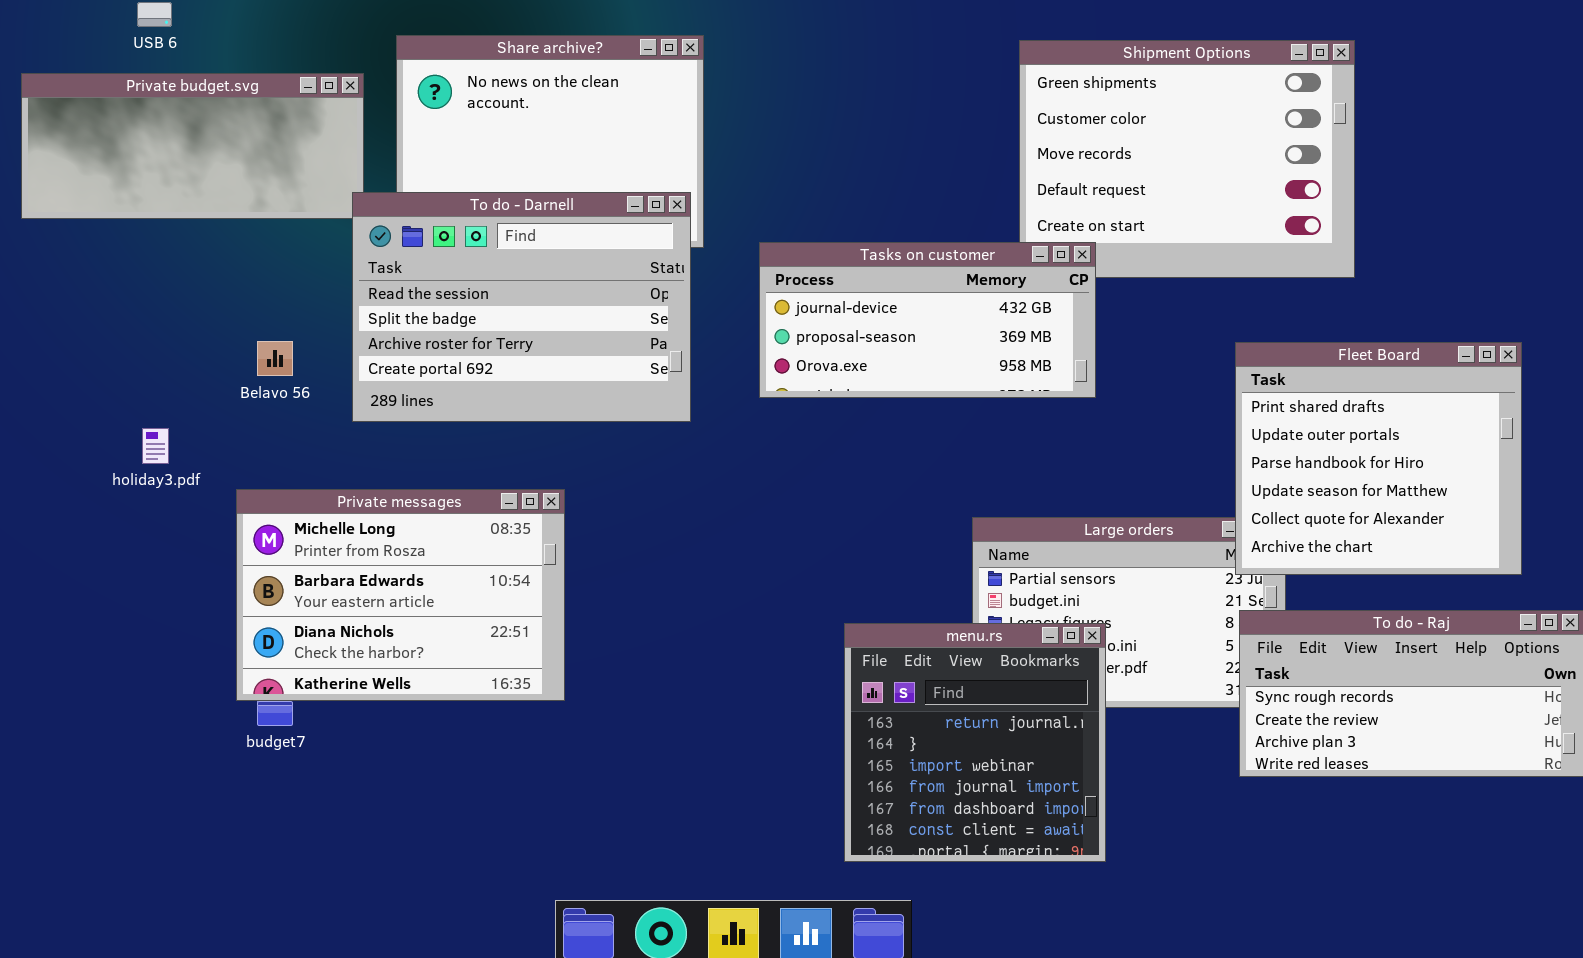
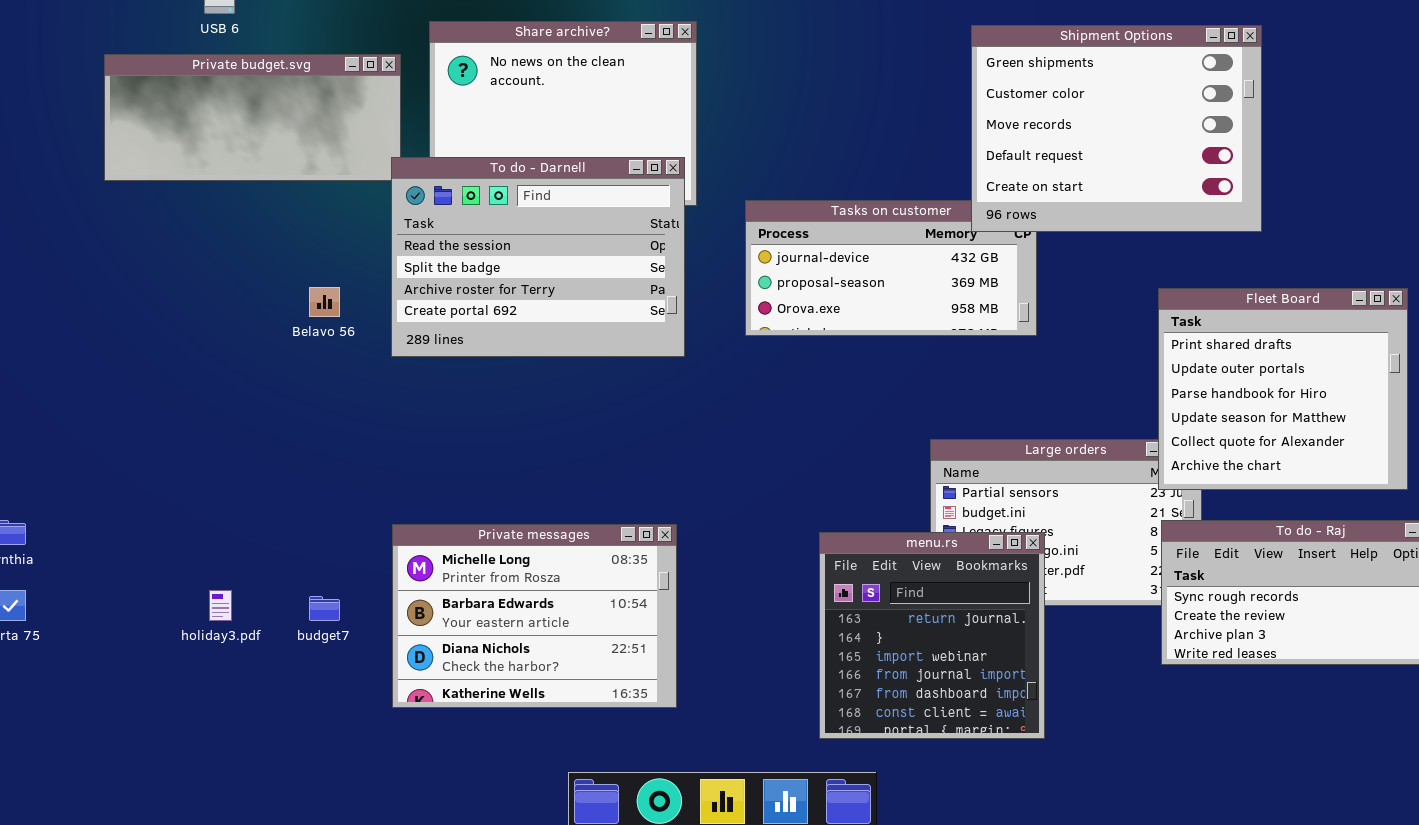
Shipment Options: [1019,40,1355,278] -> [971,25,1262,232], raised
holiday3.pdf: [142,428,169,464] -> [209,590,232,621], moved
Private messages: [236,489,565,701] -> [392,524,677,708], moved

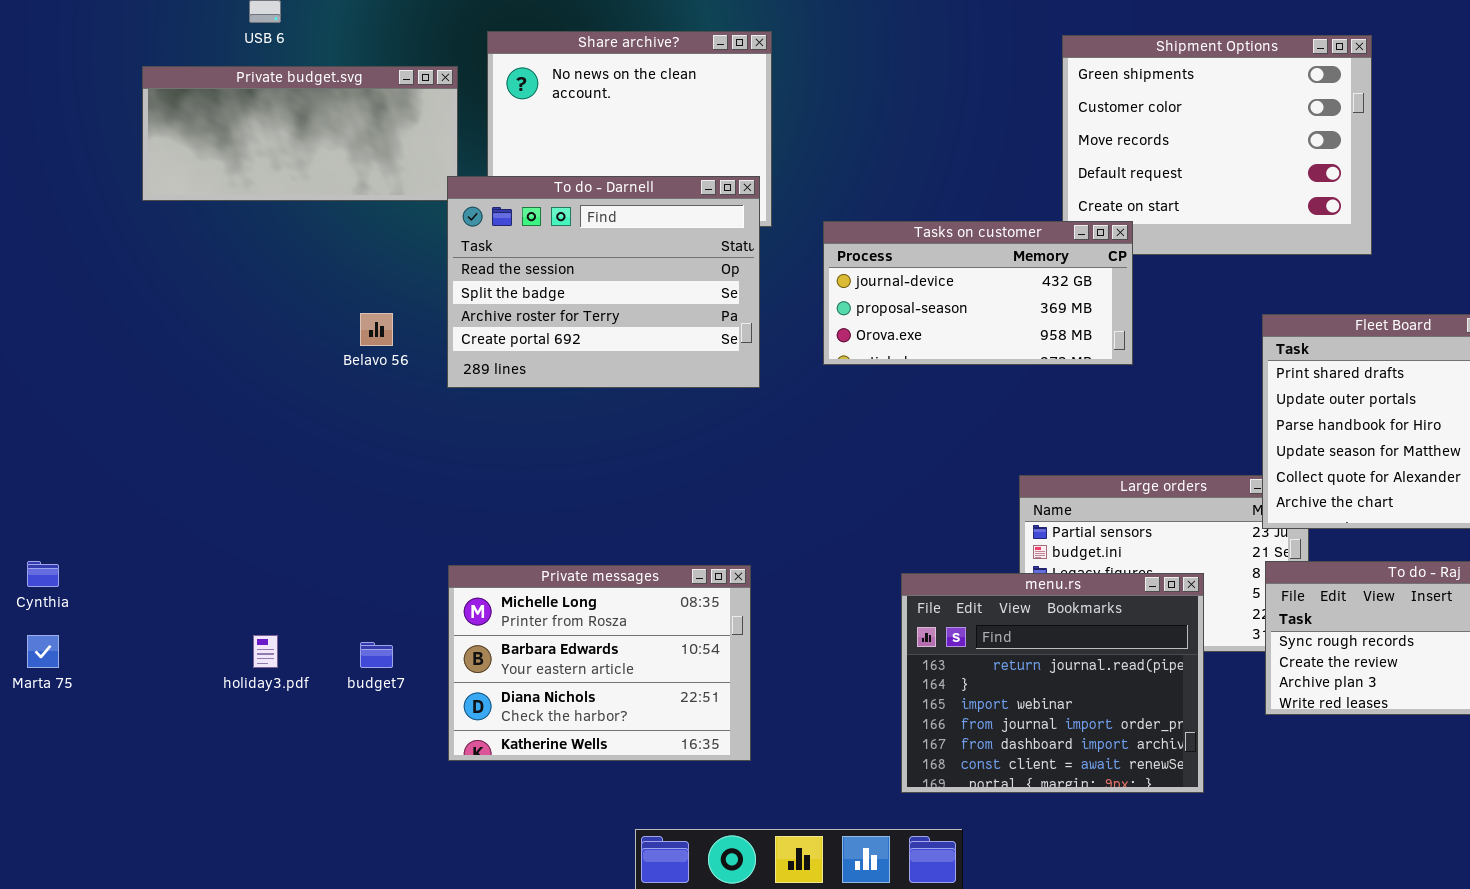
Tasks on customer: [745,200,1037,336] -> [823,221,1133,365], raised
menu.rs: [819,532,1045,739] -> [901,573,1204,793], resized

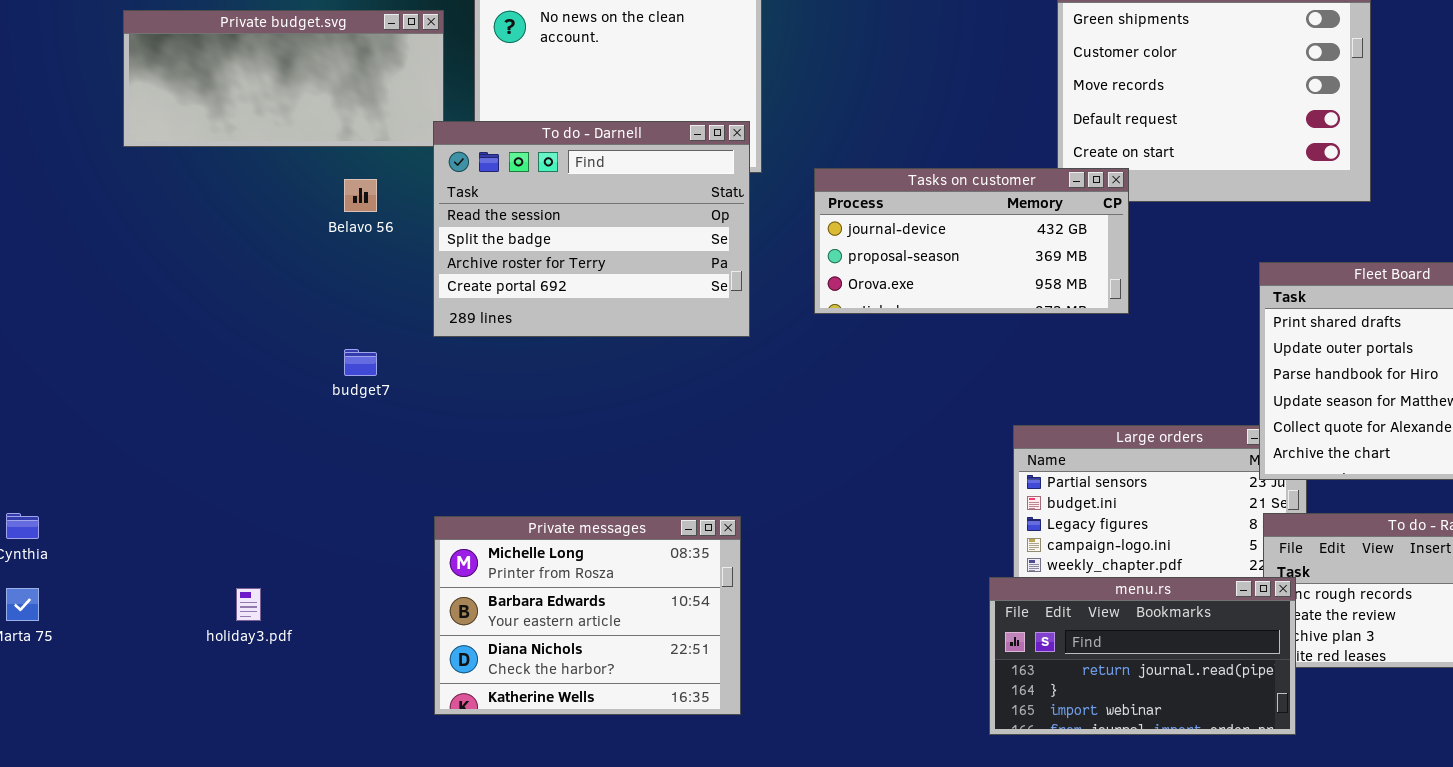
Belavo 56: [360,313,393,346] -> [344,179,377,212], moved
menu.rs: [901,573,1204,793] -> [989,577,1296,735], moved, resized
budget7: [360,642,393,668] -> [344,349,377,376], moved

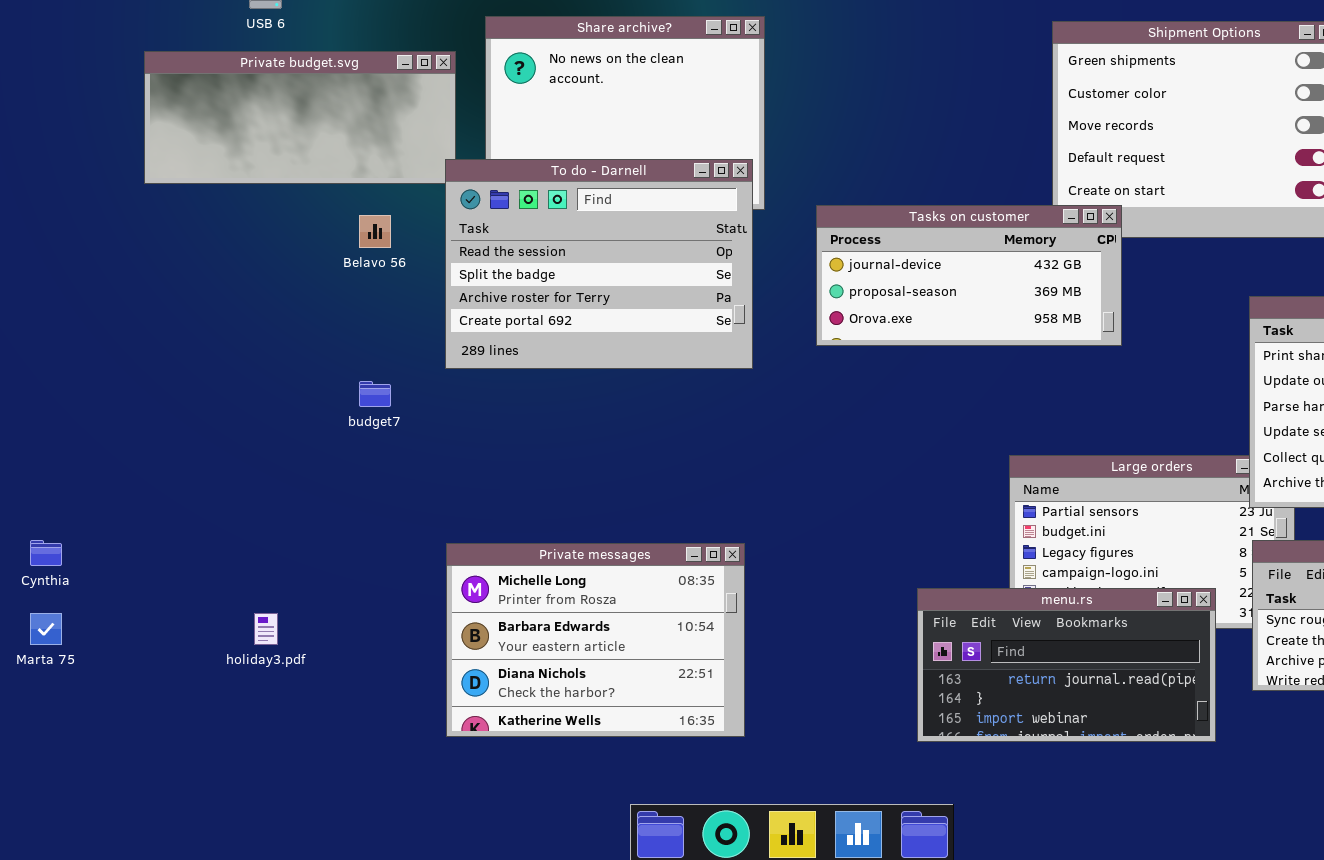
menu.rs: [989,577,1296,735] -> [917,588,1216,742], moved

